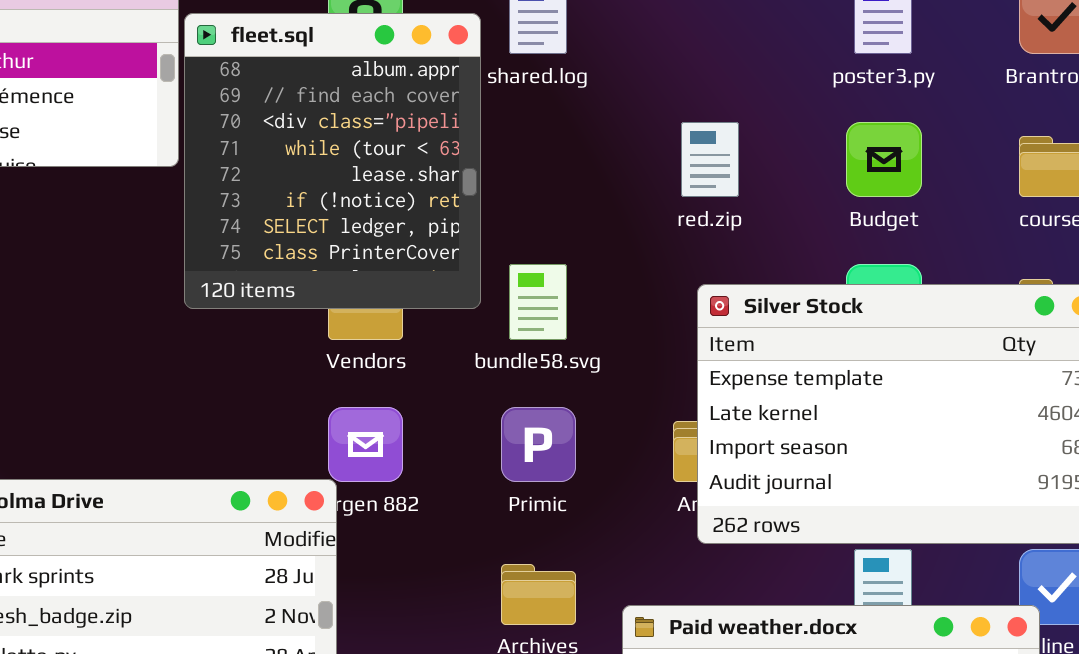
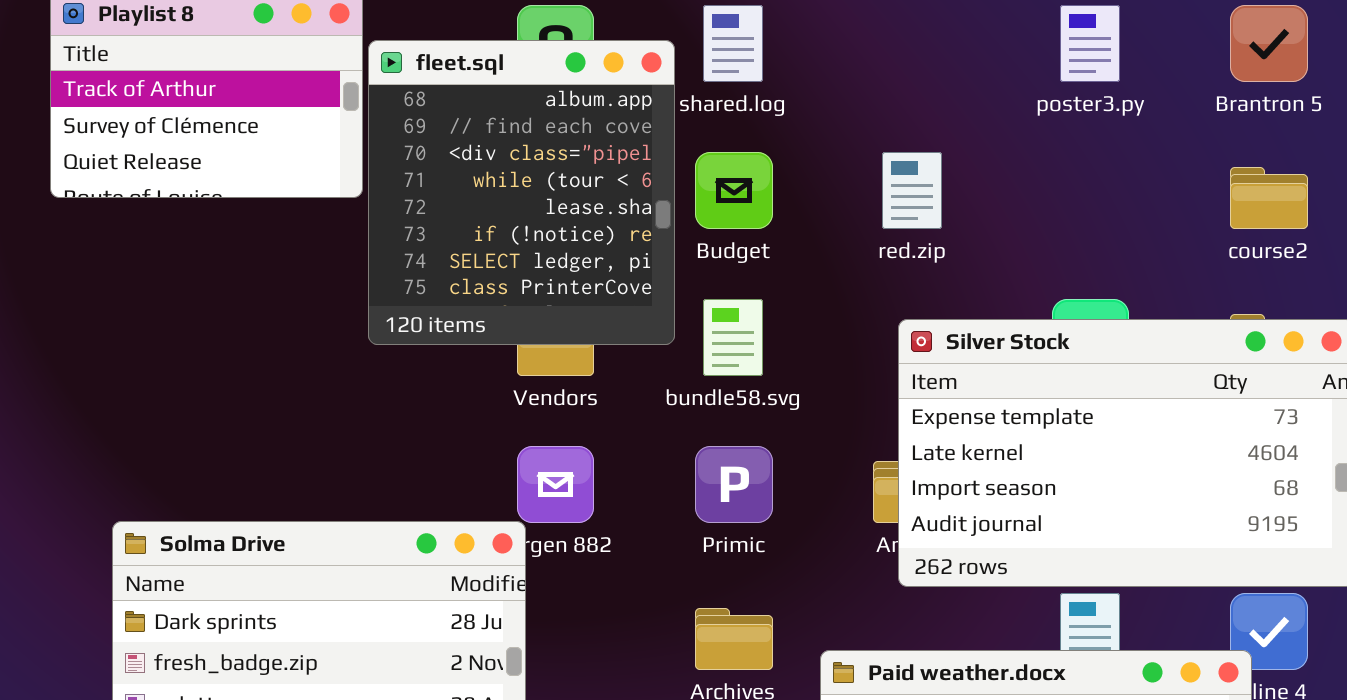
Budget: [846,122,922,197] -> [695,152,773,229], moved

